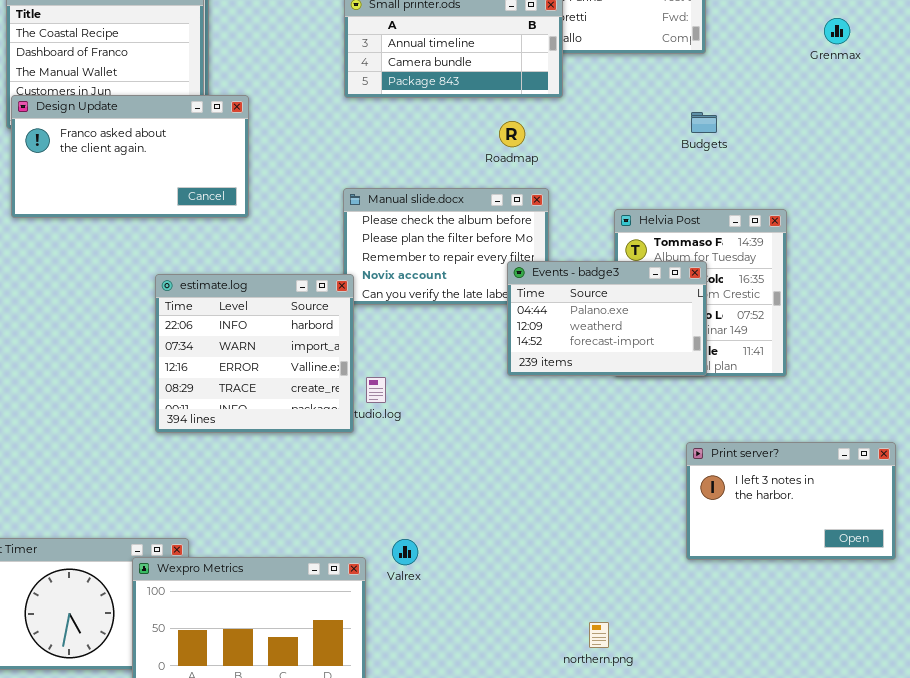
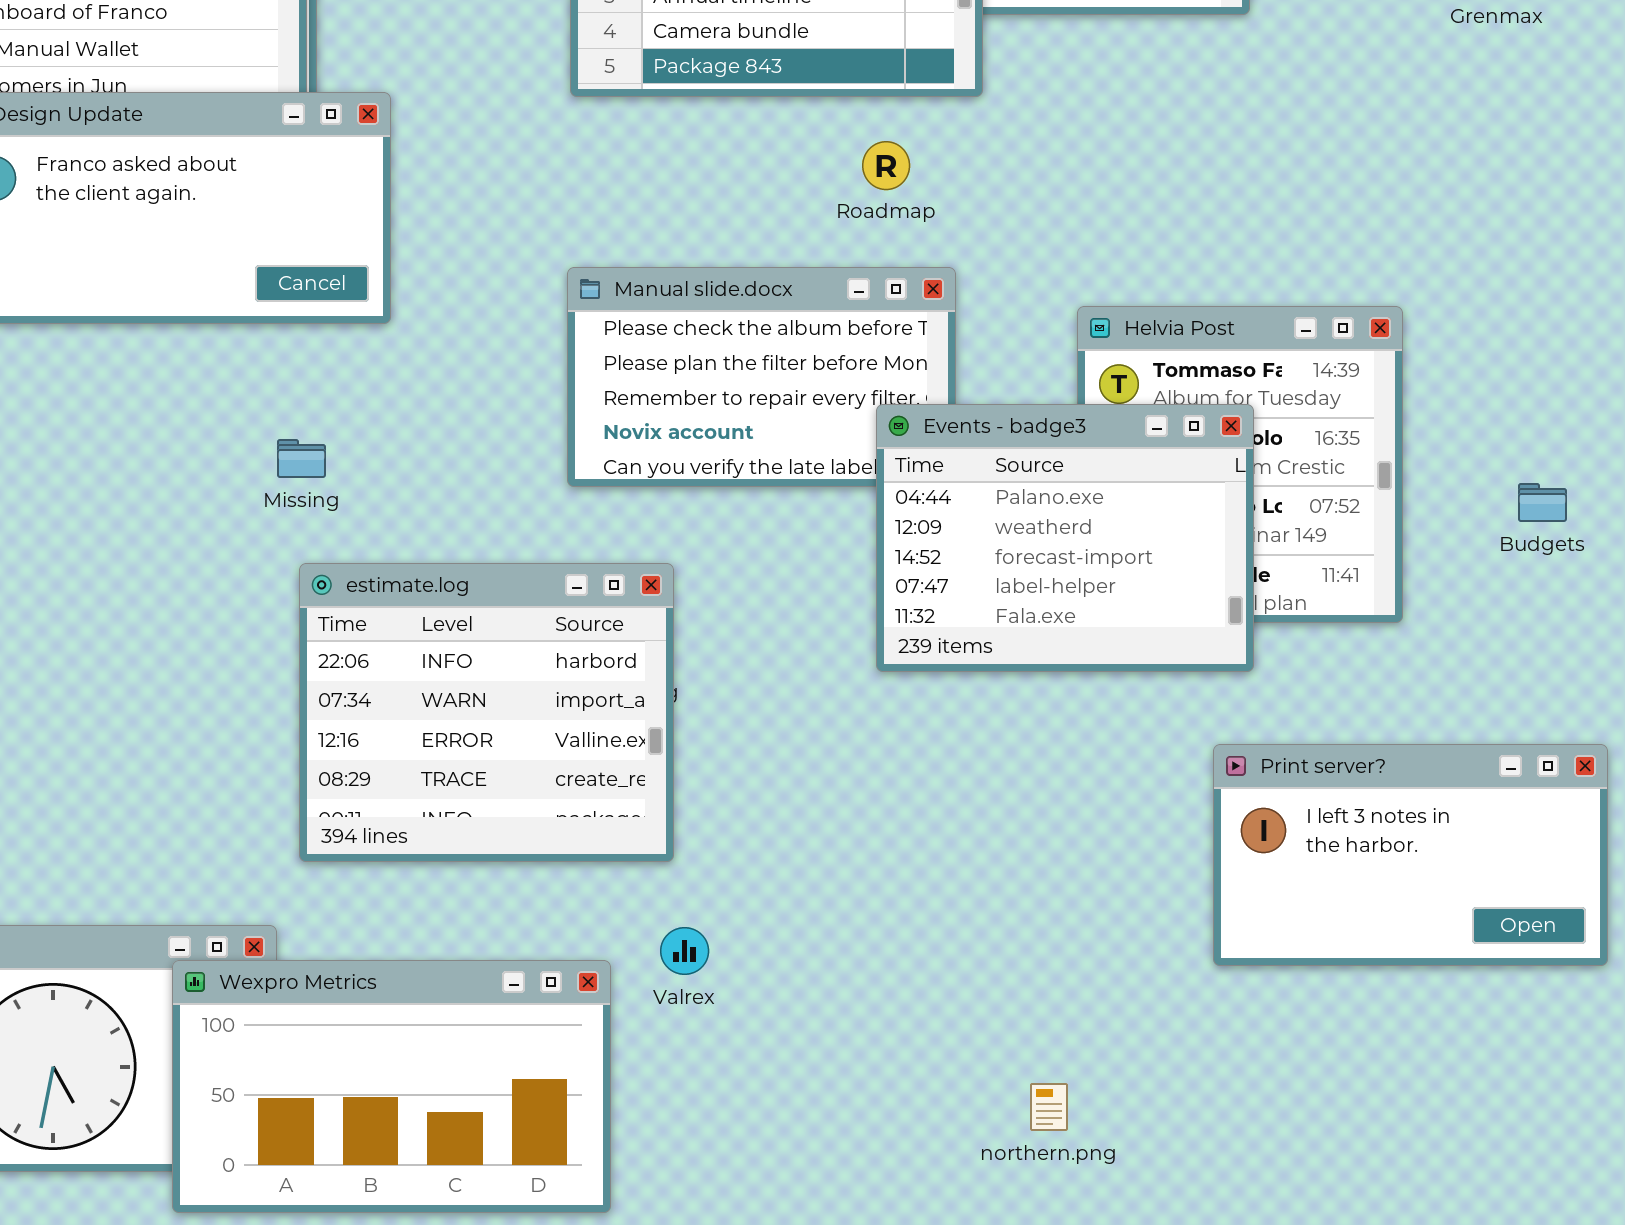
Budgets: [691,112,717,133] -> [1518,483,1567,522], moved
Events - badge3: [507,261,707,376] -> [876,404,1254,672], resized
estimate.log: [155,274,354,433] -> [299,563,674,862], moved

